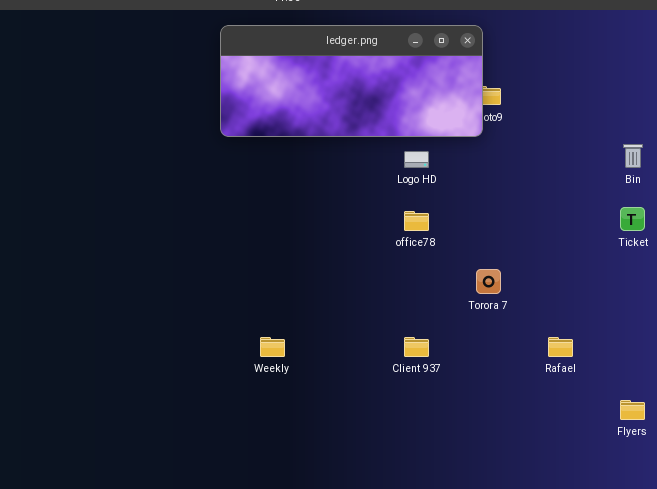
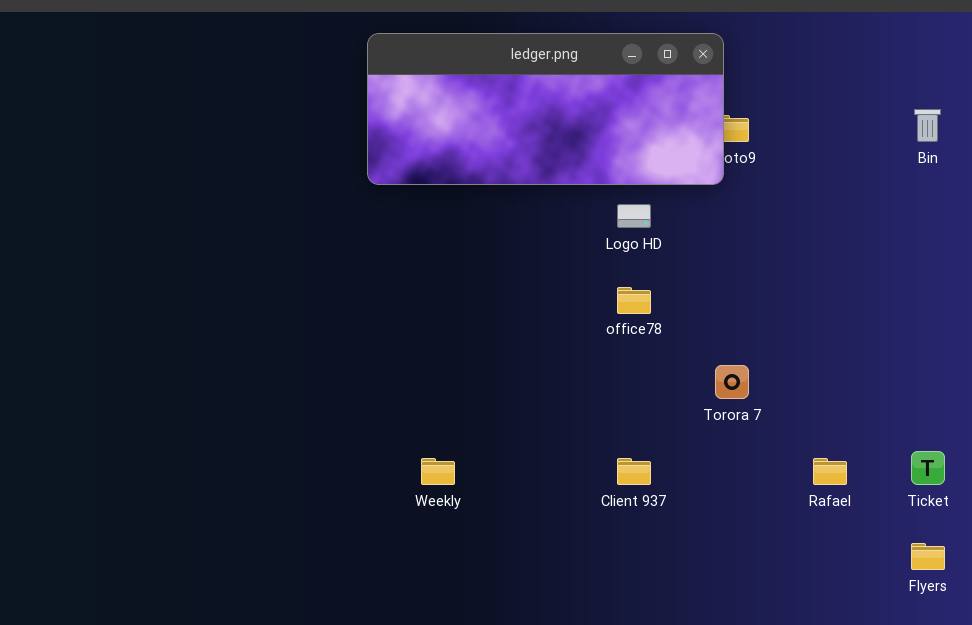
Bin: [623,144,643,168] -> [914,109,941,142], moved
Ticket: [620,207,645,231] -> [911,451,945,485], moved

